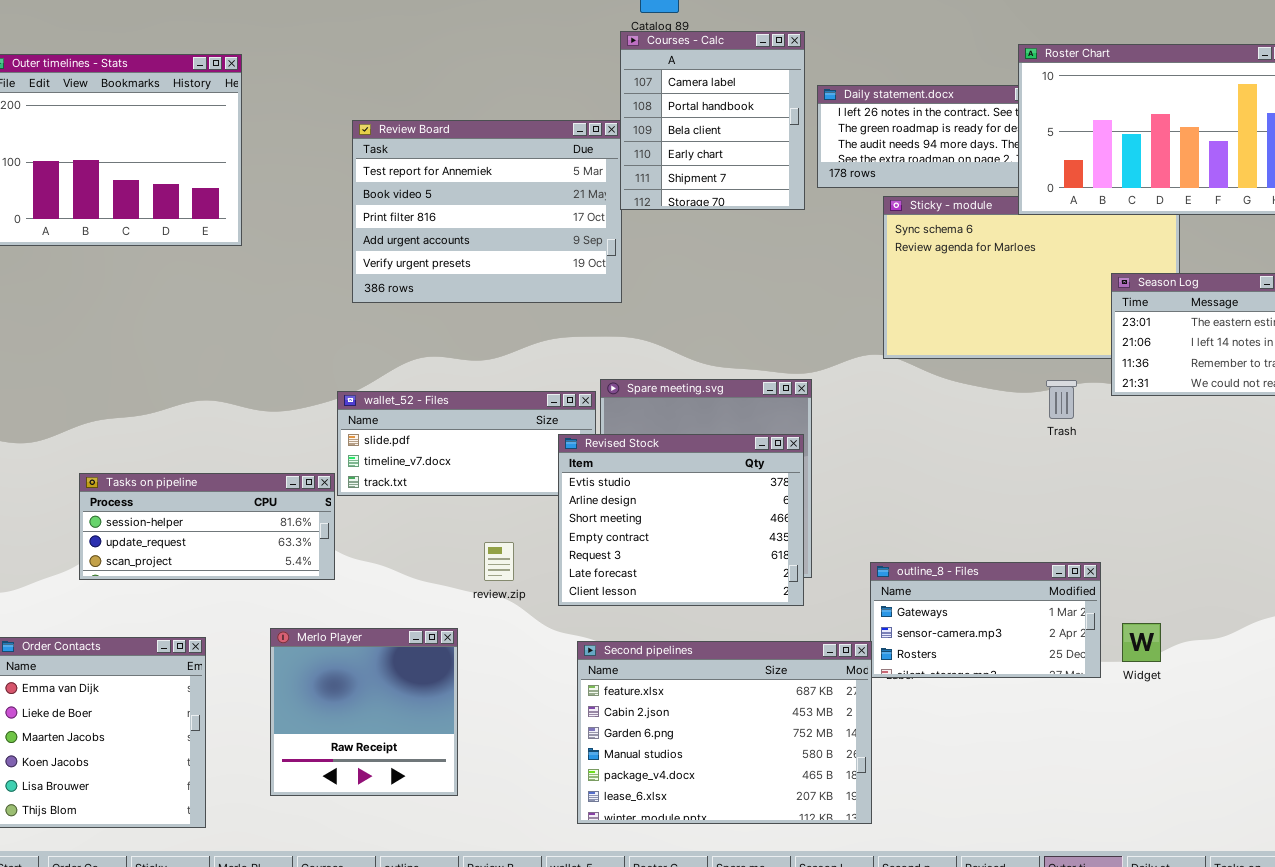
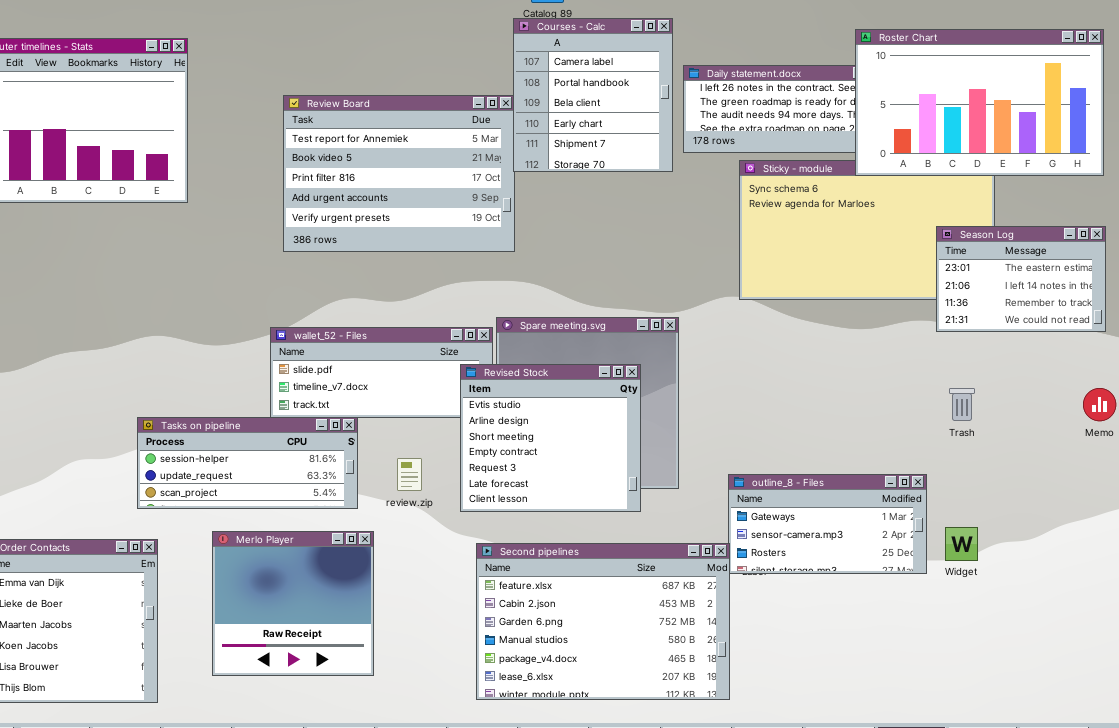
Trash: [1046,380,1077,419] -> [949,388,975,421], moved
Revised Stock: [558,434,804,606] -> [460,364,641,512], resized
Tasks on pipeline: [79,473,335,580] -> [137,417,358,509], moved

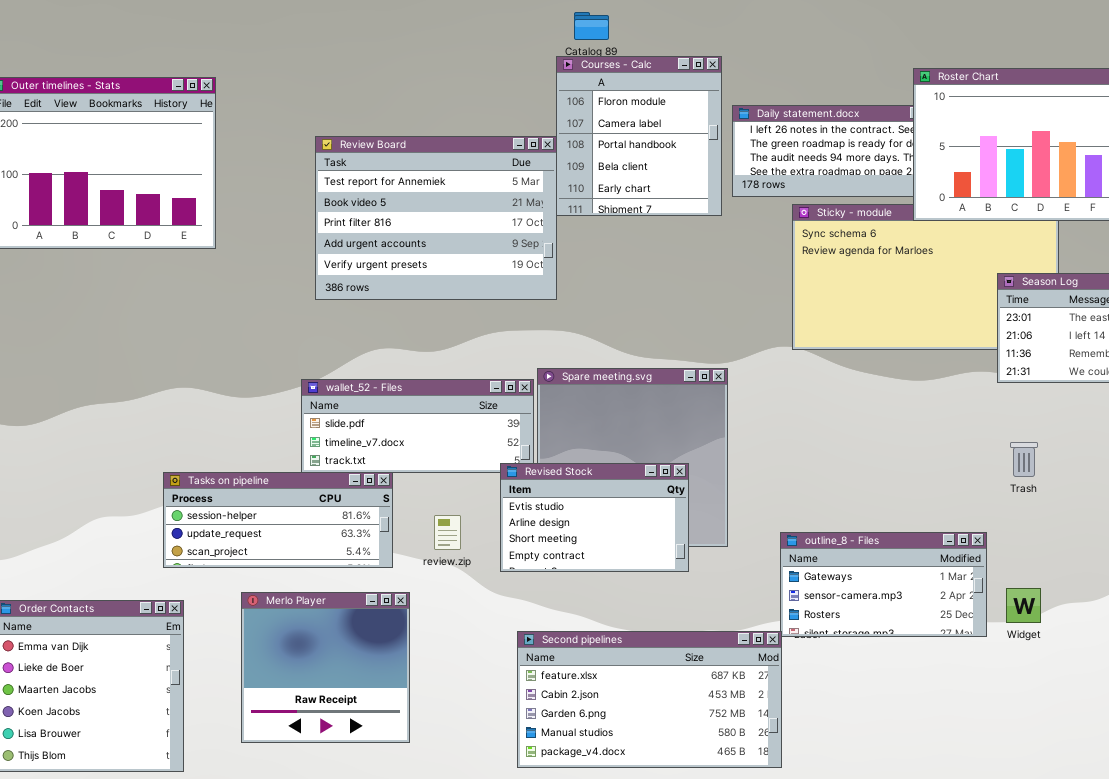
Courses - Calc: [513,18,673,172] -> [556,56,722,216], scrolled up 1 row
Revised Stock: [460,364,641,512] -> [500,463,689,572], resized
Second pipelines: [476,543,730,700] -> [517,631,782,768], resized

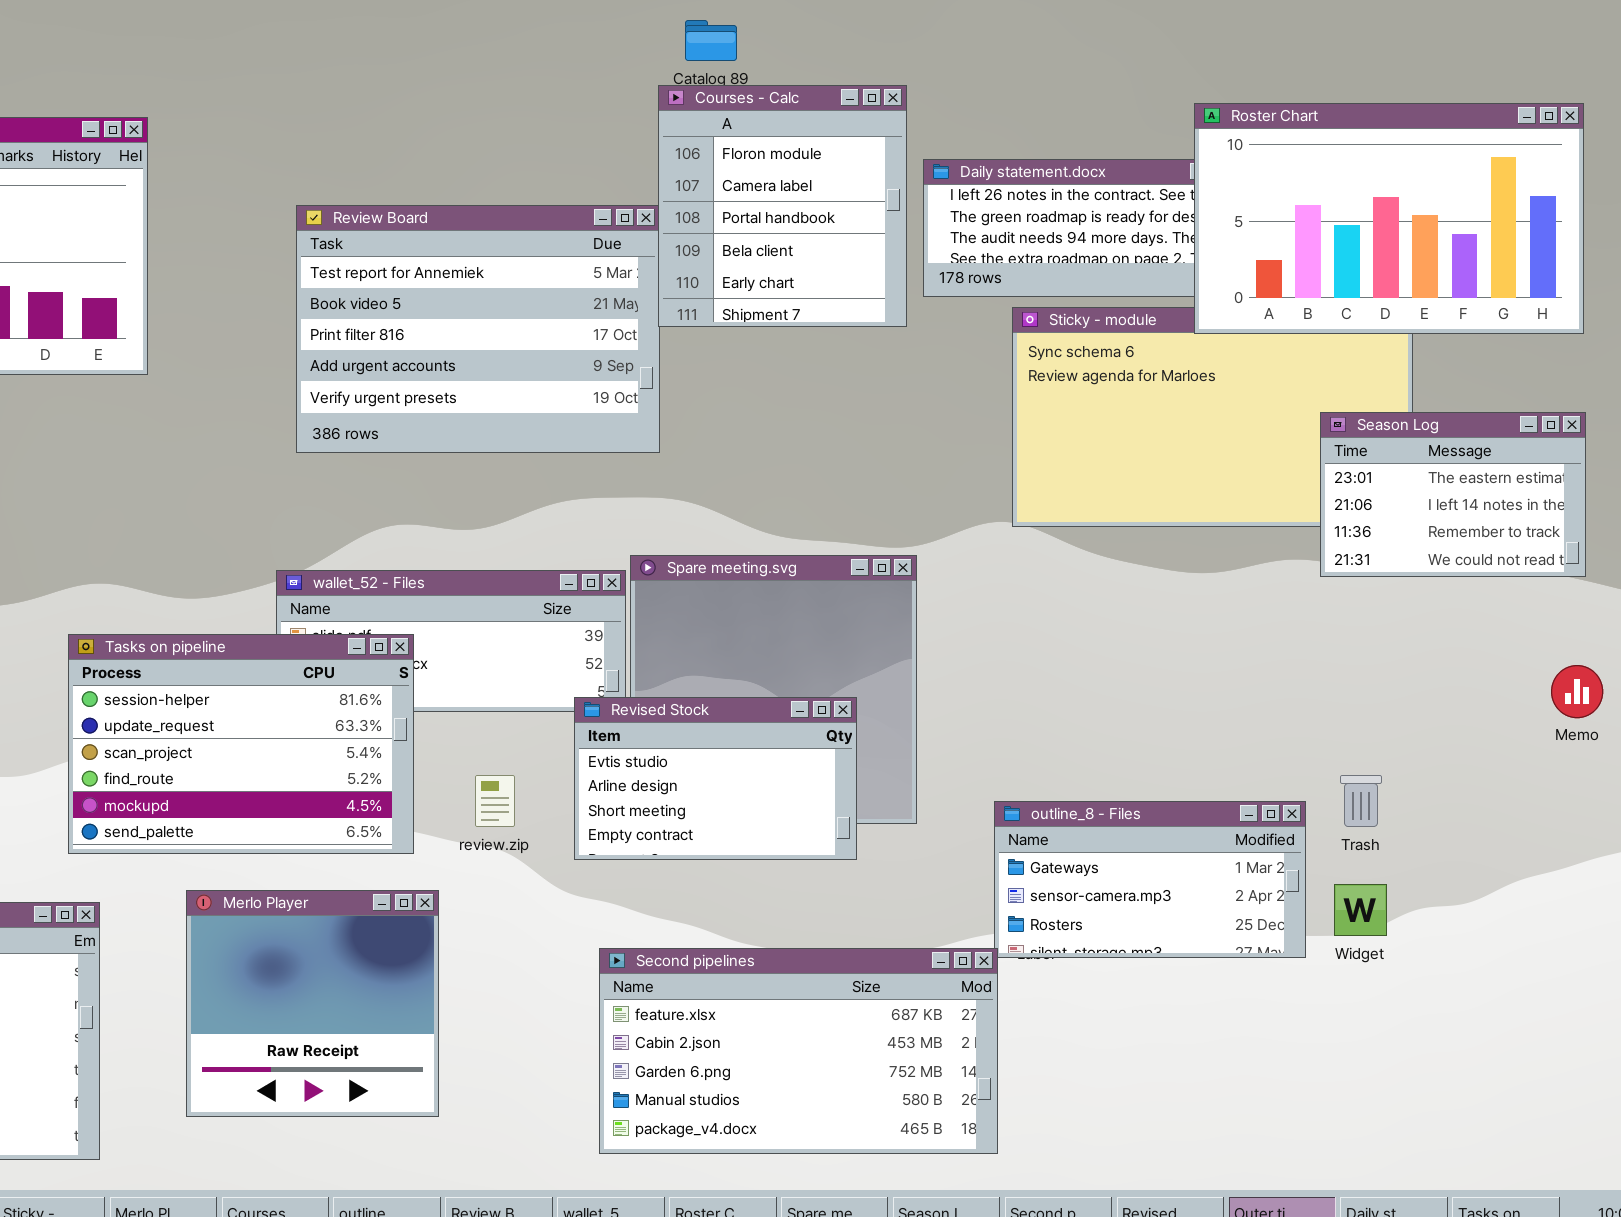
Trash: [1010,442,1038,477] -> [1340,775,1382,827], moved
Tasks on pipeline: [163,472,393,568] -> [68,634,414,854], resized

